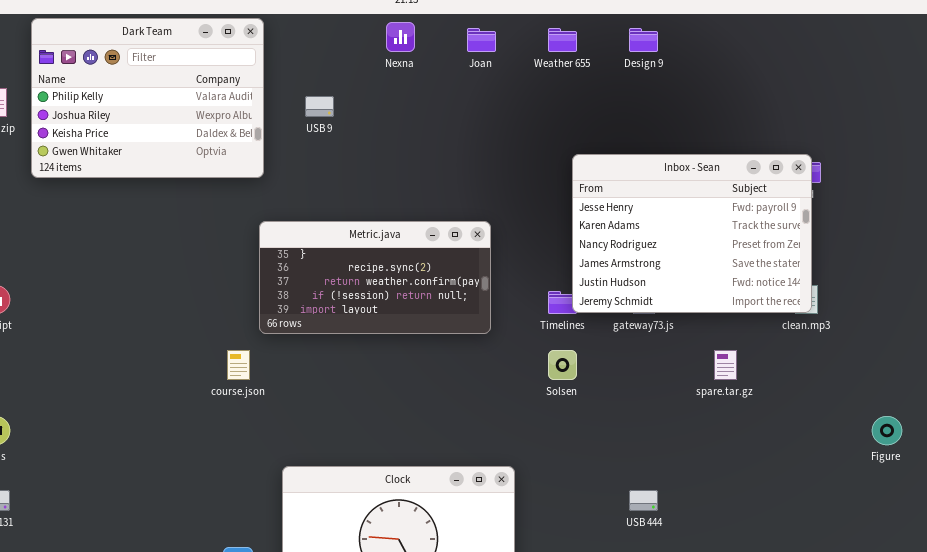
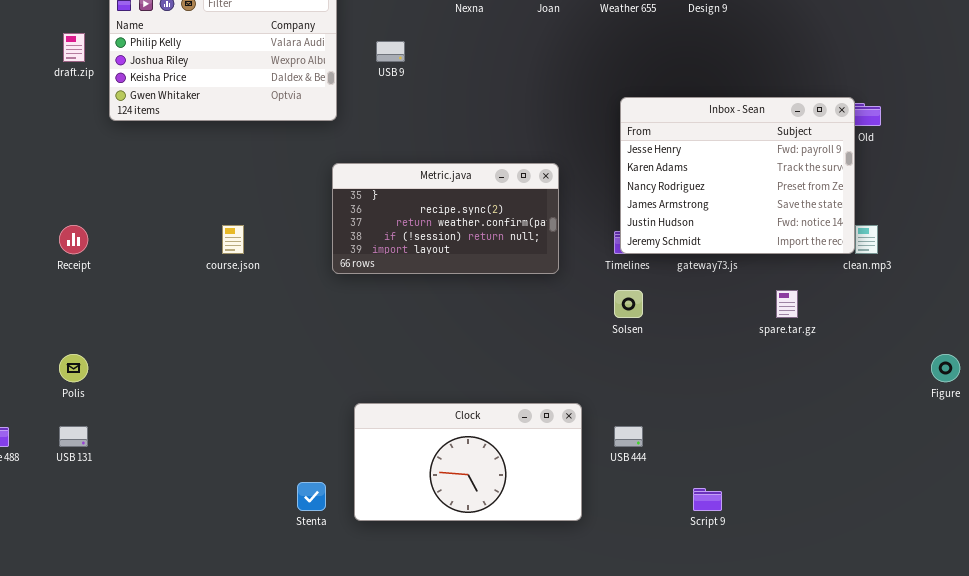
Inbox - Sean: [572,154,812,313] -> [620,97,855,254], moved
course.json: [227,350,250,380] -> [222,225,244,254], moved
USB 444: [629,490,658,511] -> [614,426,643,447], moved

